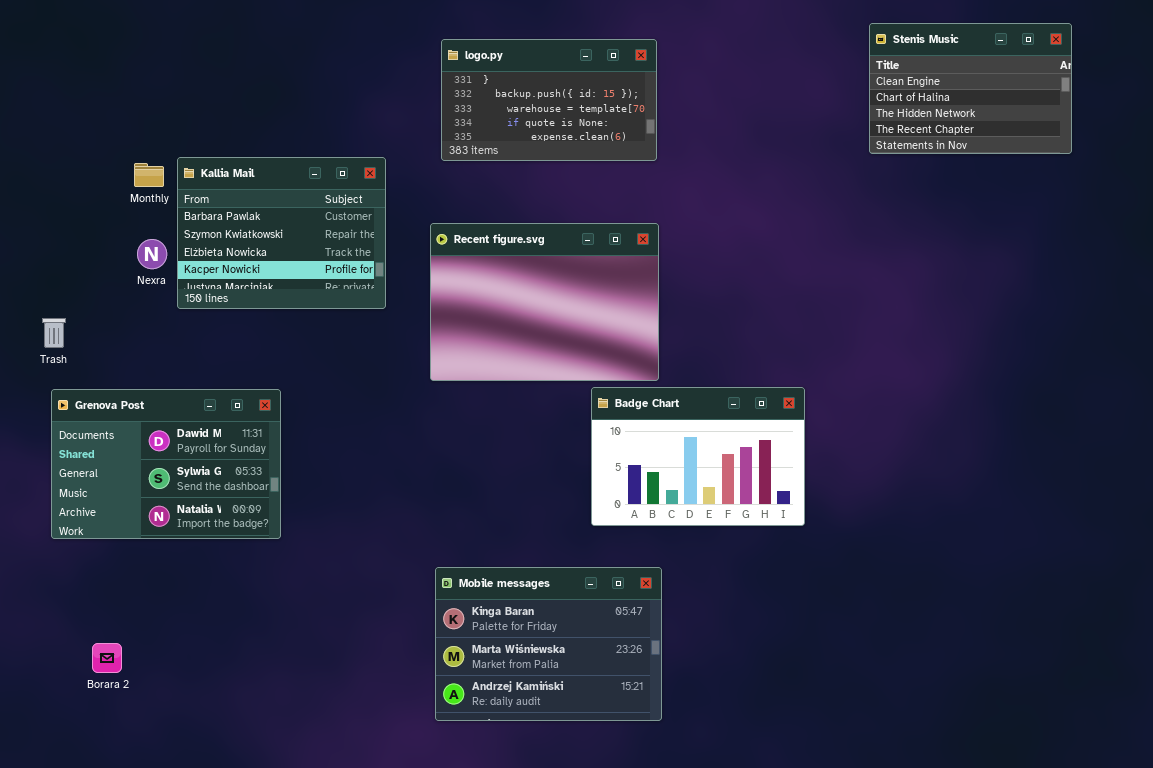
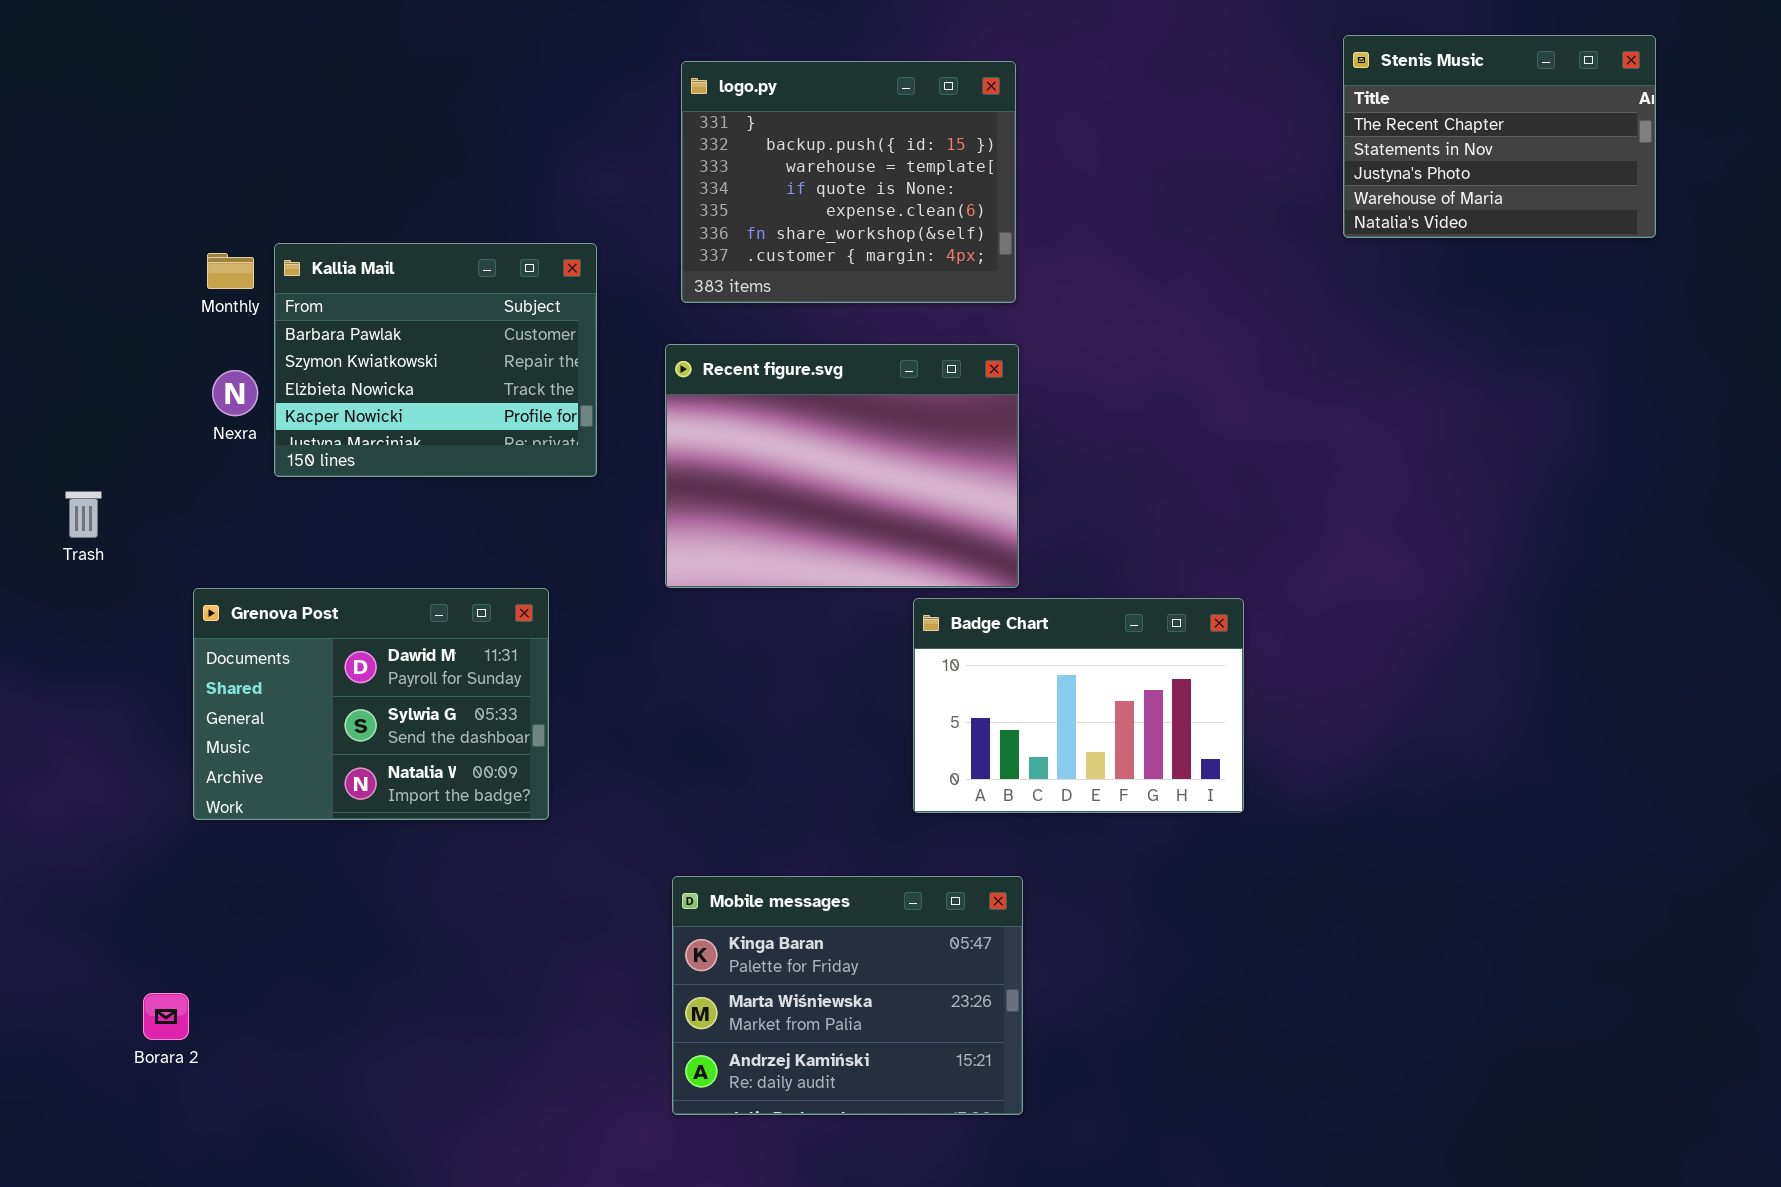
Stenis Music: [869,23,1072,154] -> [1343,35,1656,238], scrolled down 3 rows
logo.py: [441,39,657,161] -> [681,61,1016,303], resized
Grenova Post: [51,389,281,539] -> [193,588,549,820], moved

